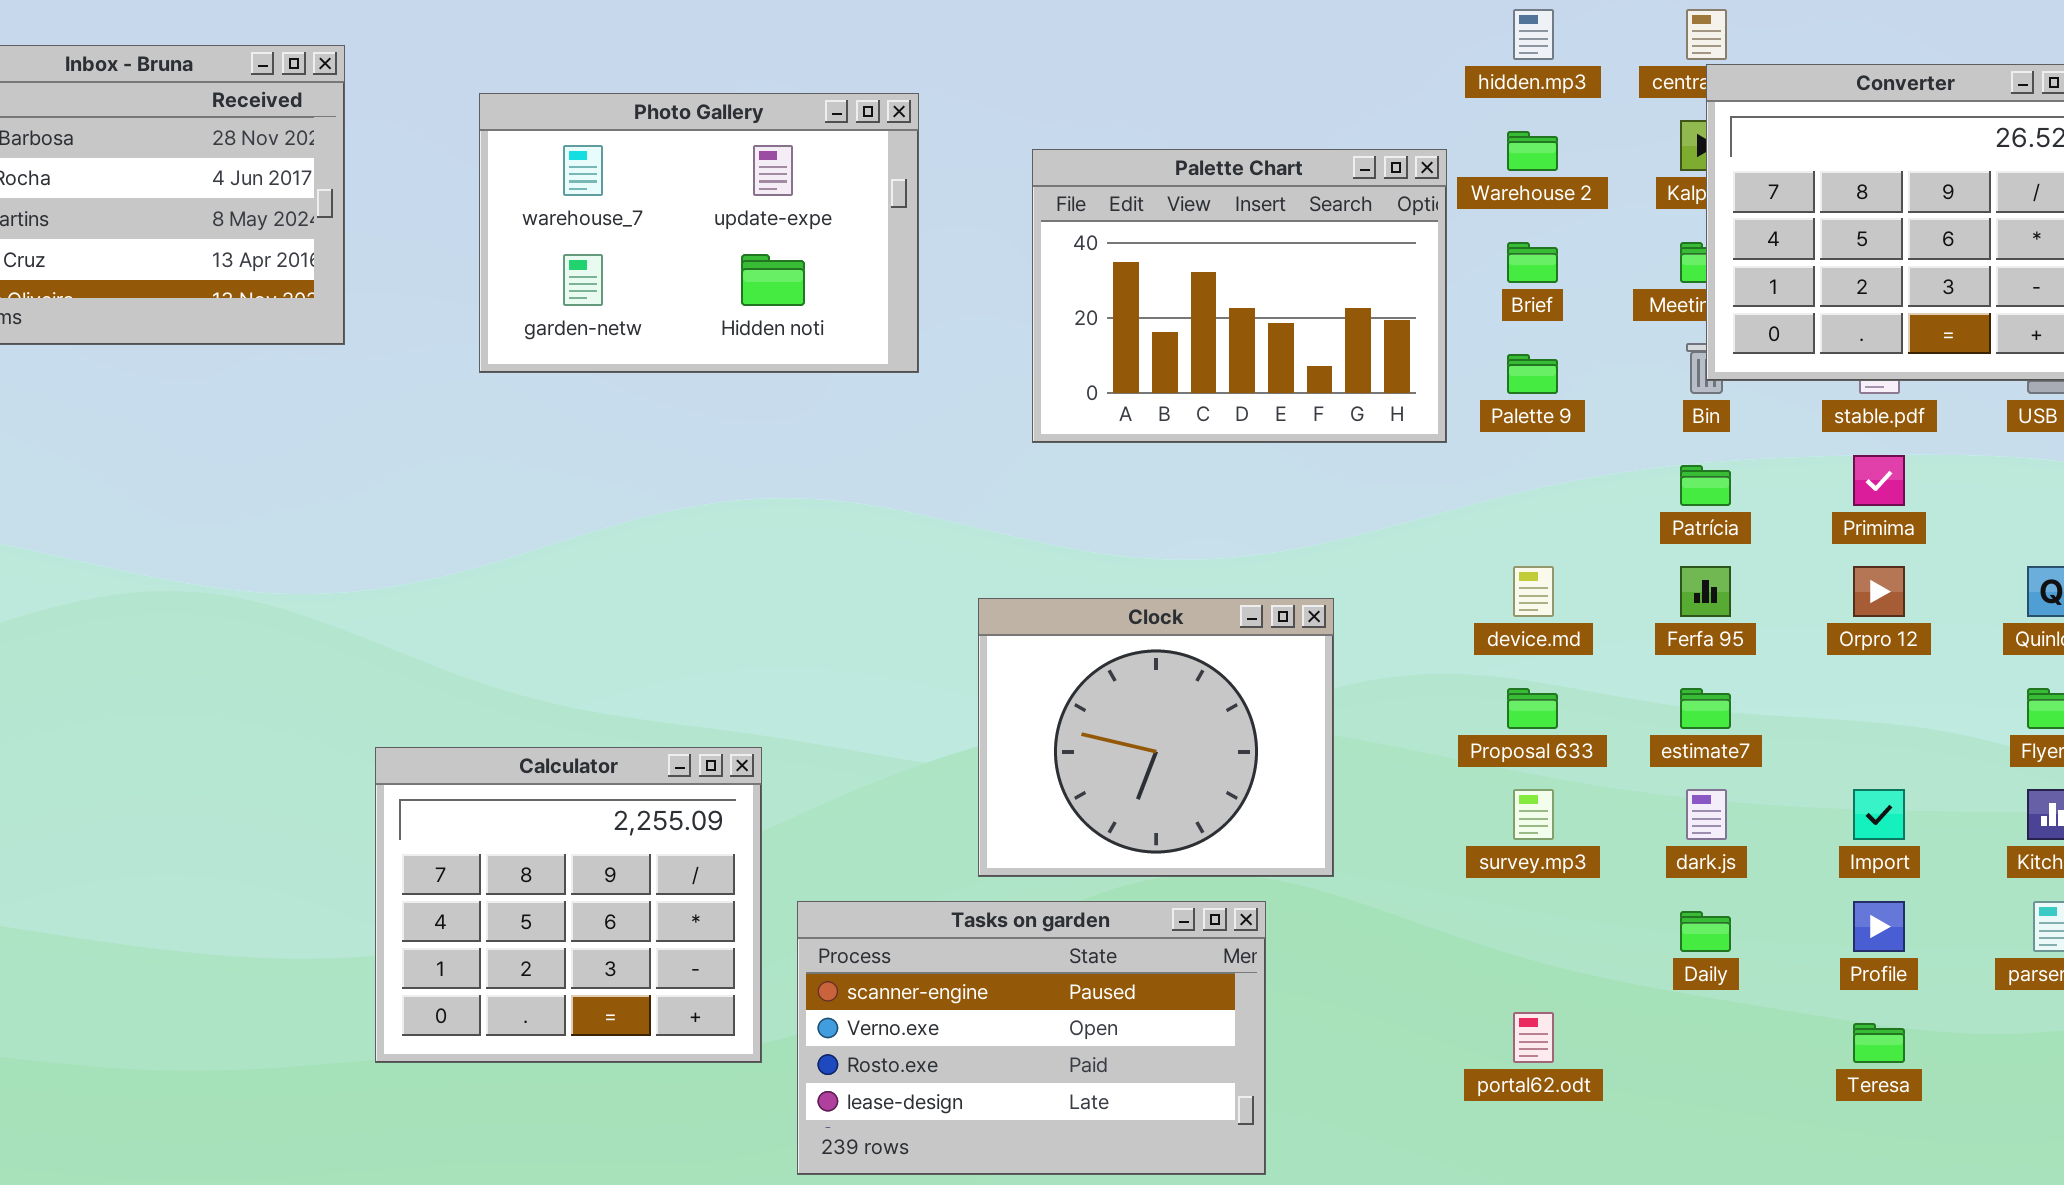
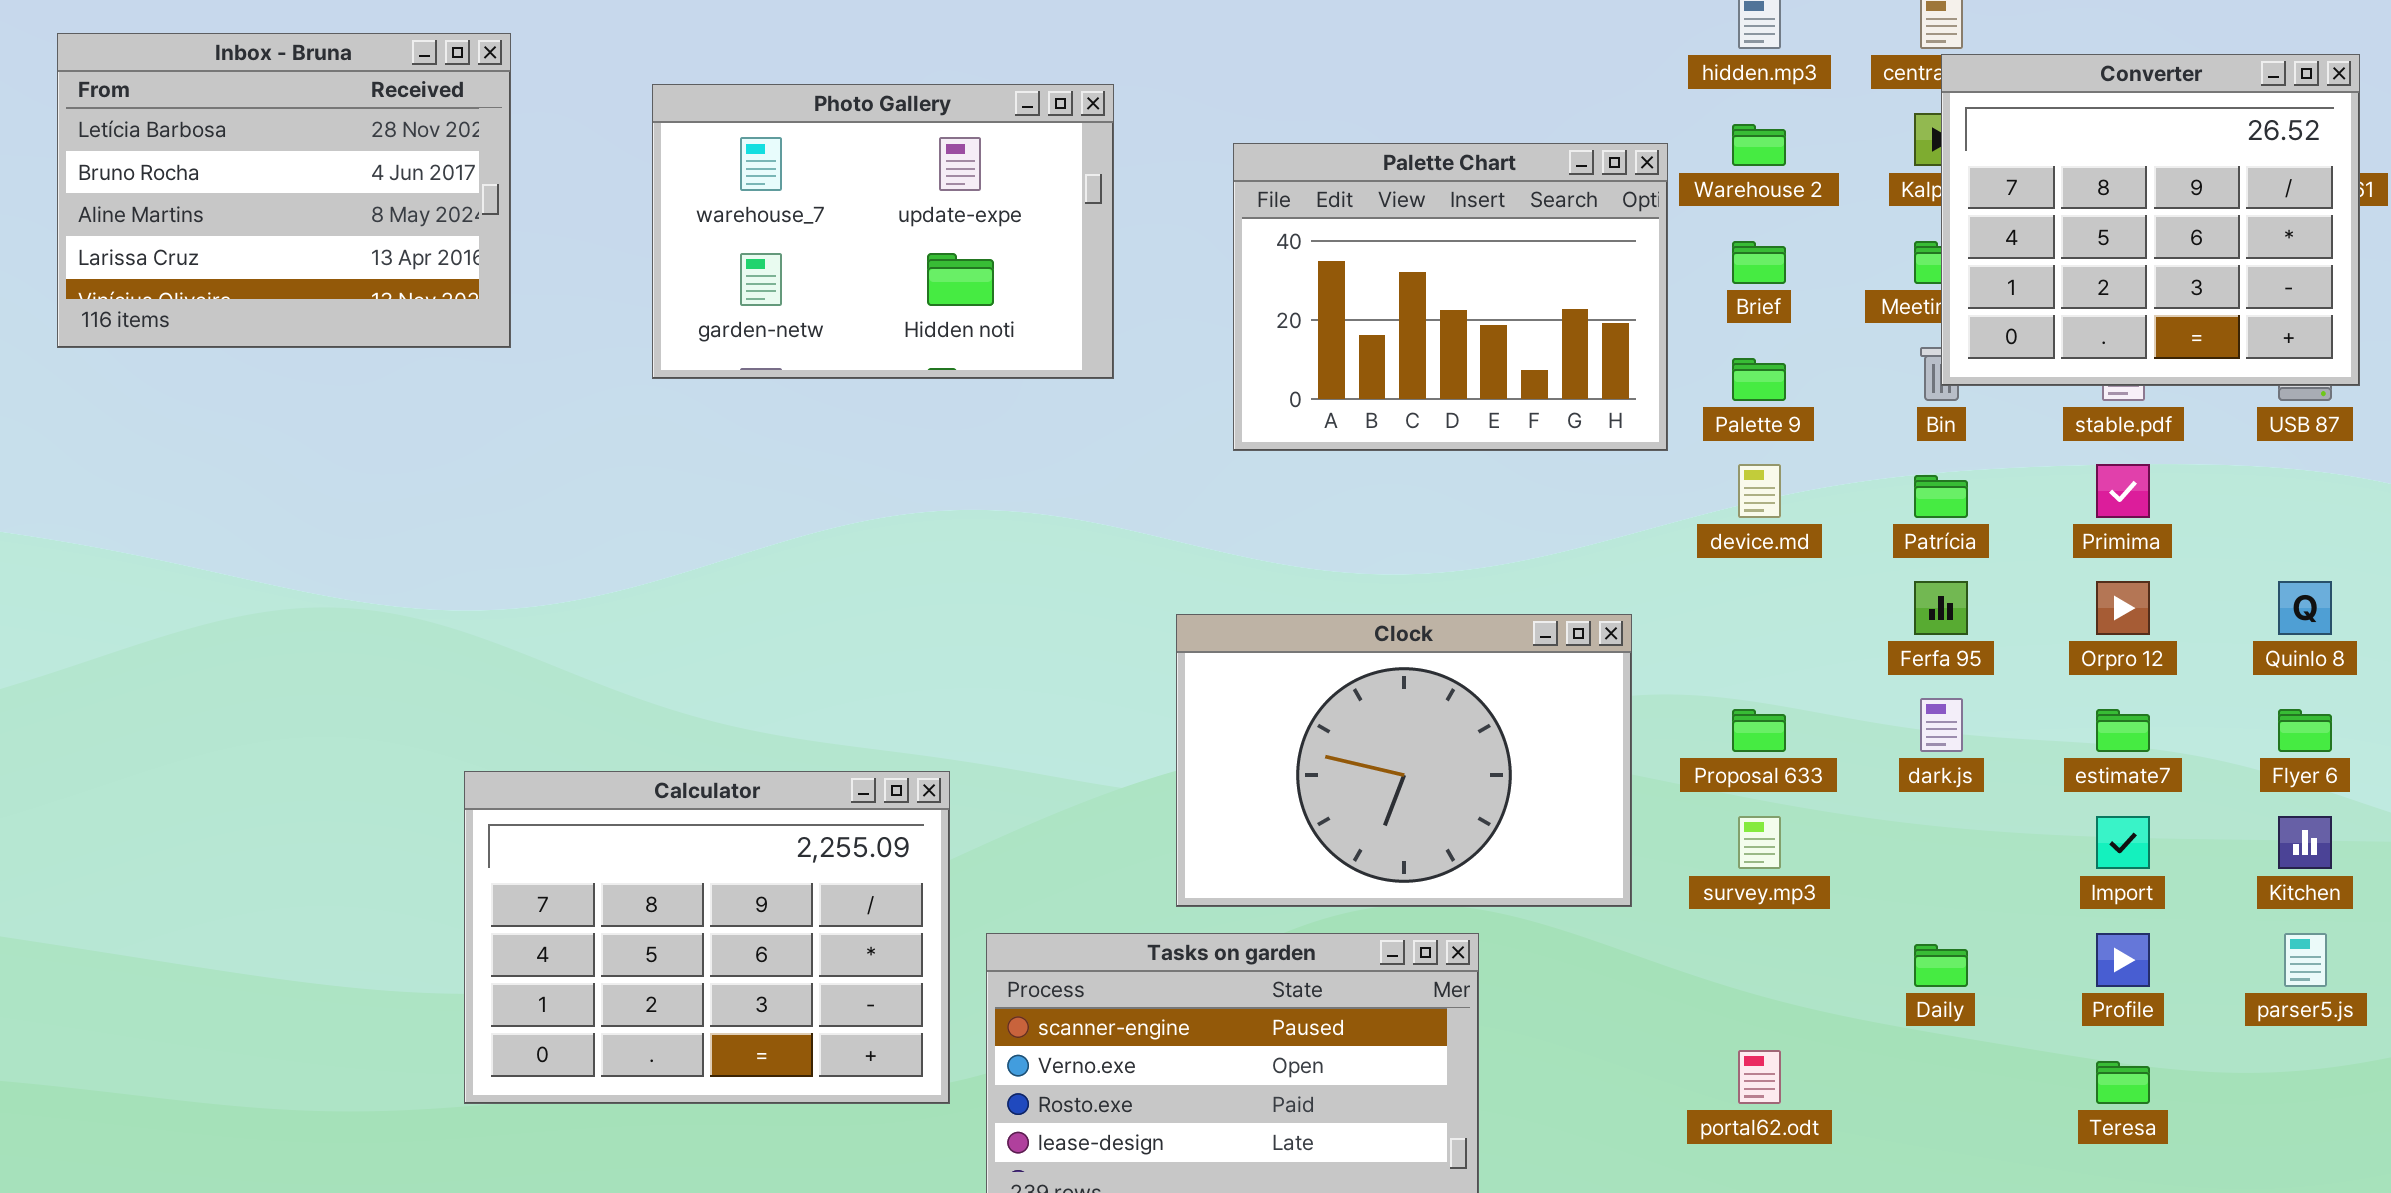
device.md: [1513,566,1554,617] -> [1738,464,1781,518], moved
Clock: [978,598,1334,877] -> [1176,614,1632,907], resized
estimate7: [1680,688,1731,729] -> [2096,709,2150,752], moved
Calculator: [375,747,762,1063] -> [464,771,950,1104], resized
dark.js: [1686,789,1727,840] -> [1920,698,1963,752], moved

